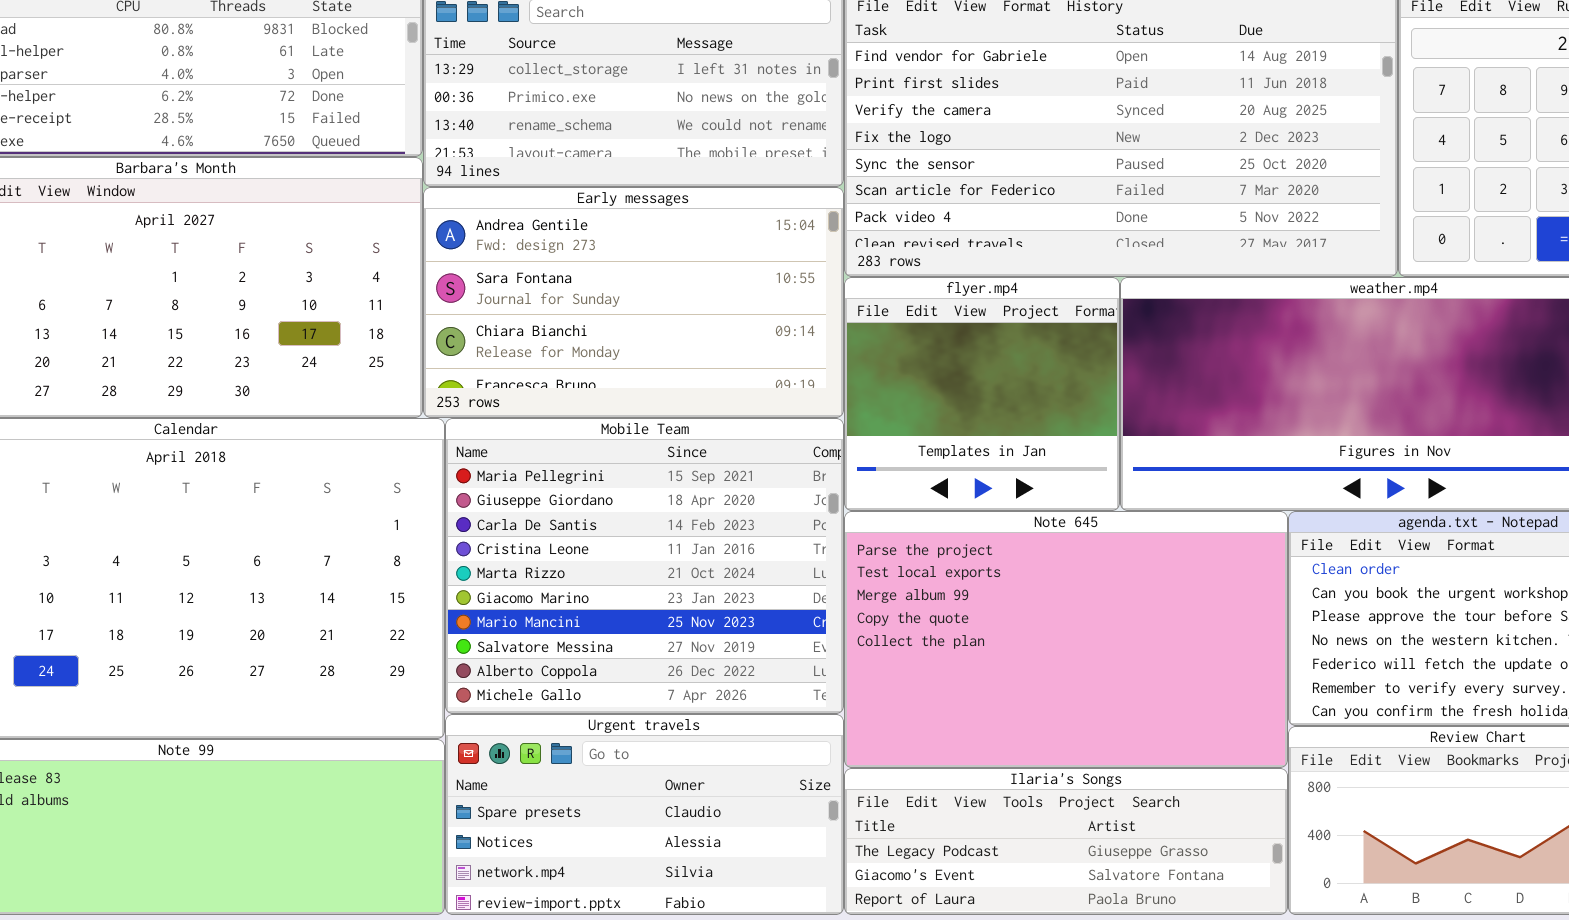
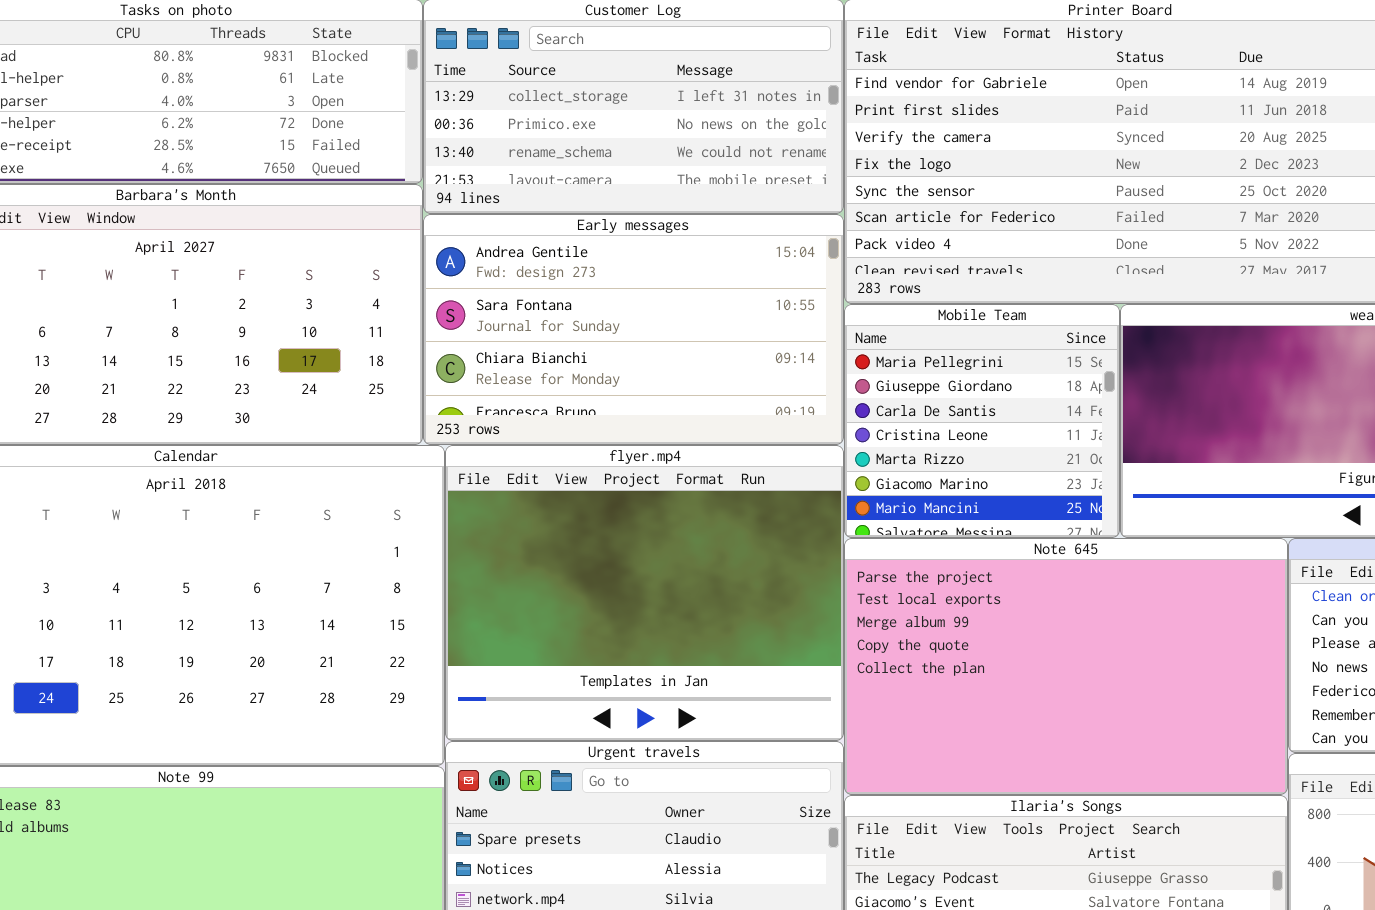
flyer.mp4: [844,277,1120,511] -> [445,445,844,741], moved, resized
Mobile Team: [445,418,844,714] -> [844,304,1120,538], moved, resized

